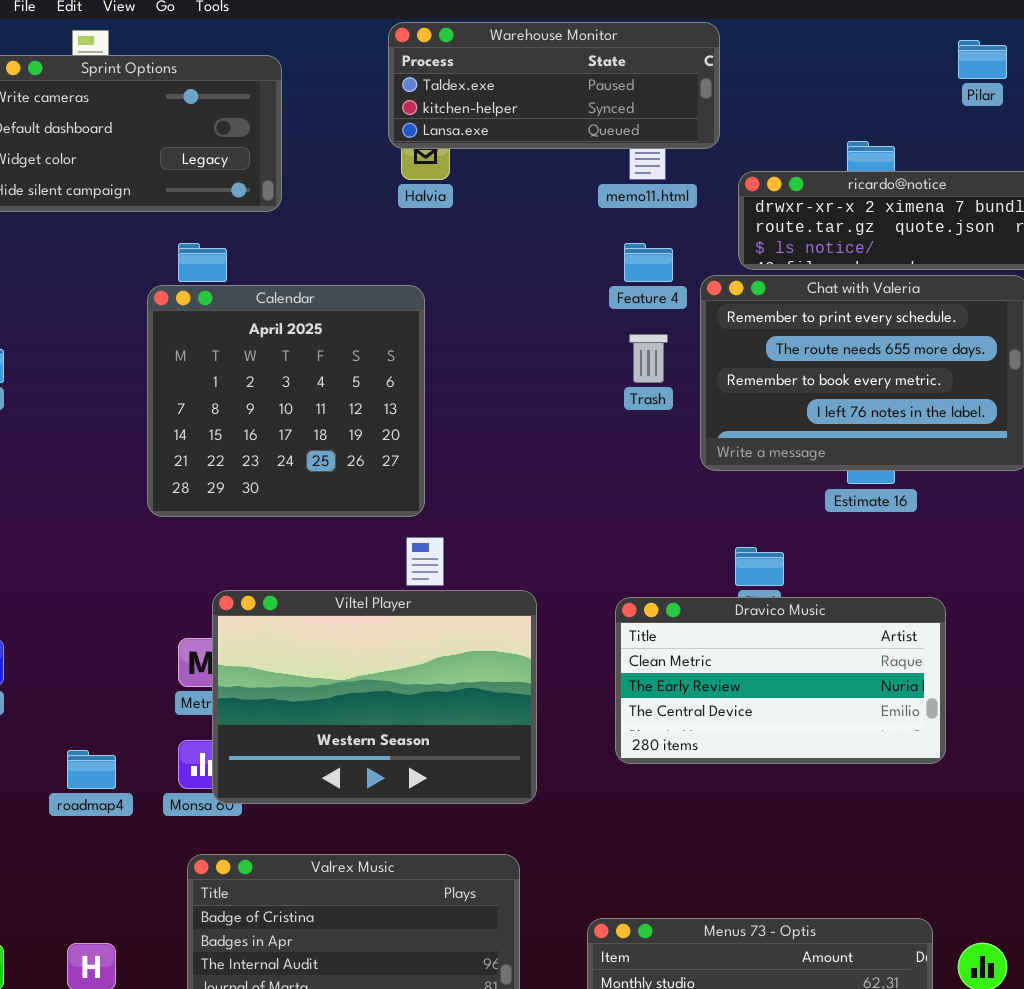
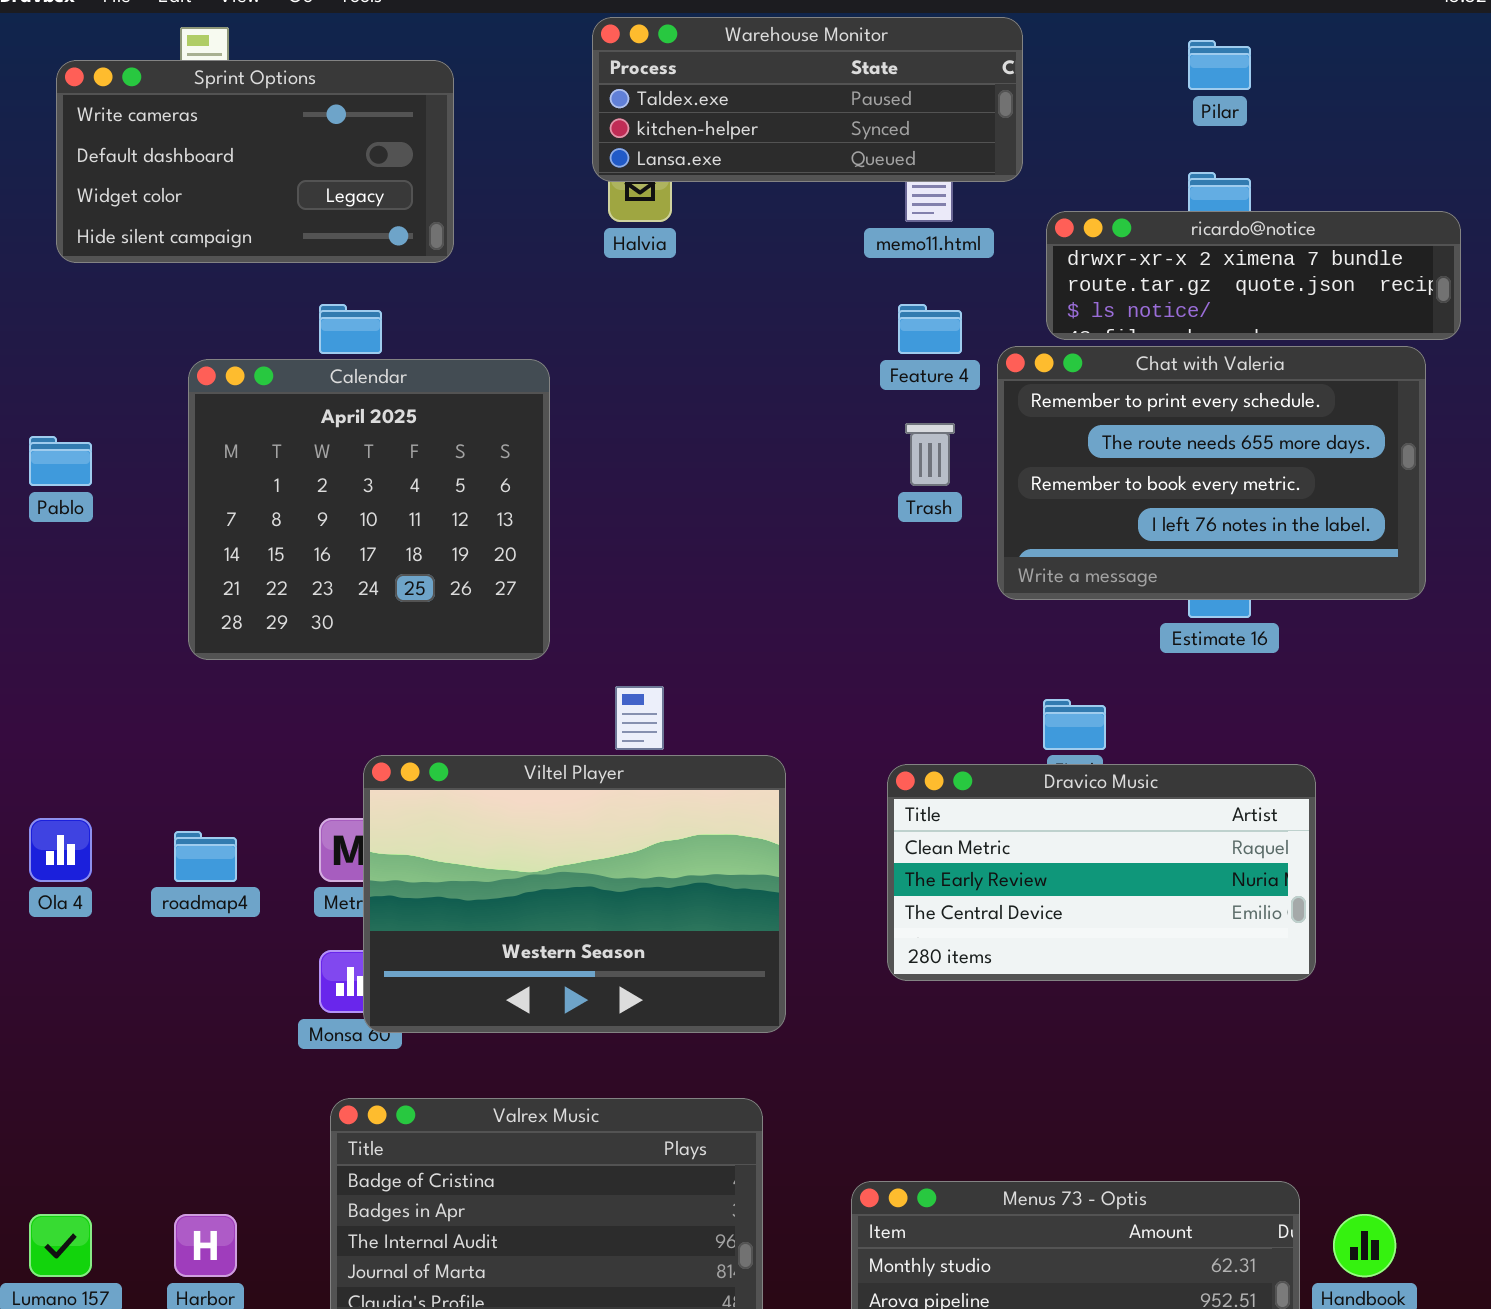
Pilar: [958,40,1007,79] -> [1188,40,1251,90], moved
Calendar: [147,285,425,517] -> [188,359,550,660], moved
roadmap4: [67,750,116,789] -> [174,831,237,882], moved

